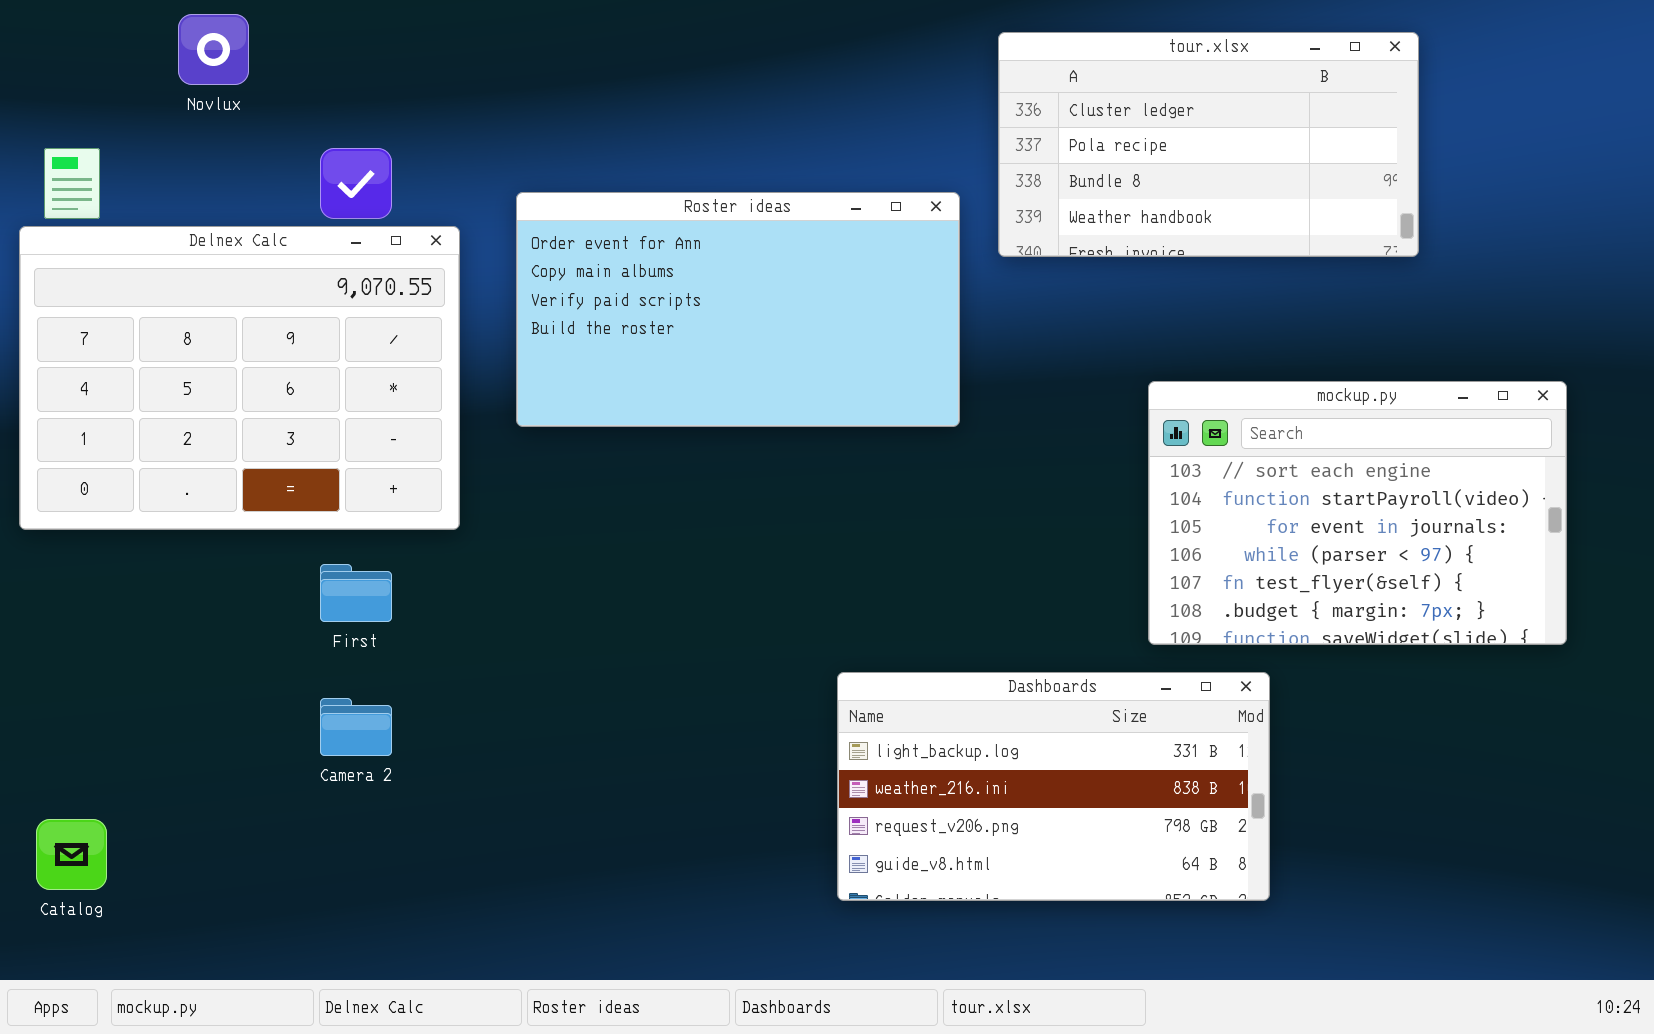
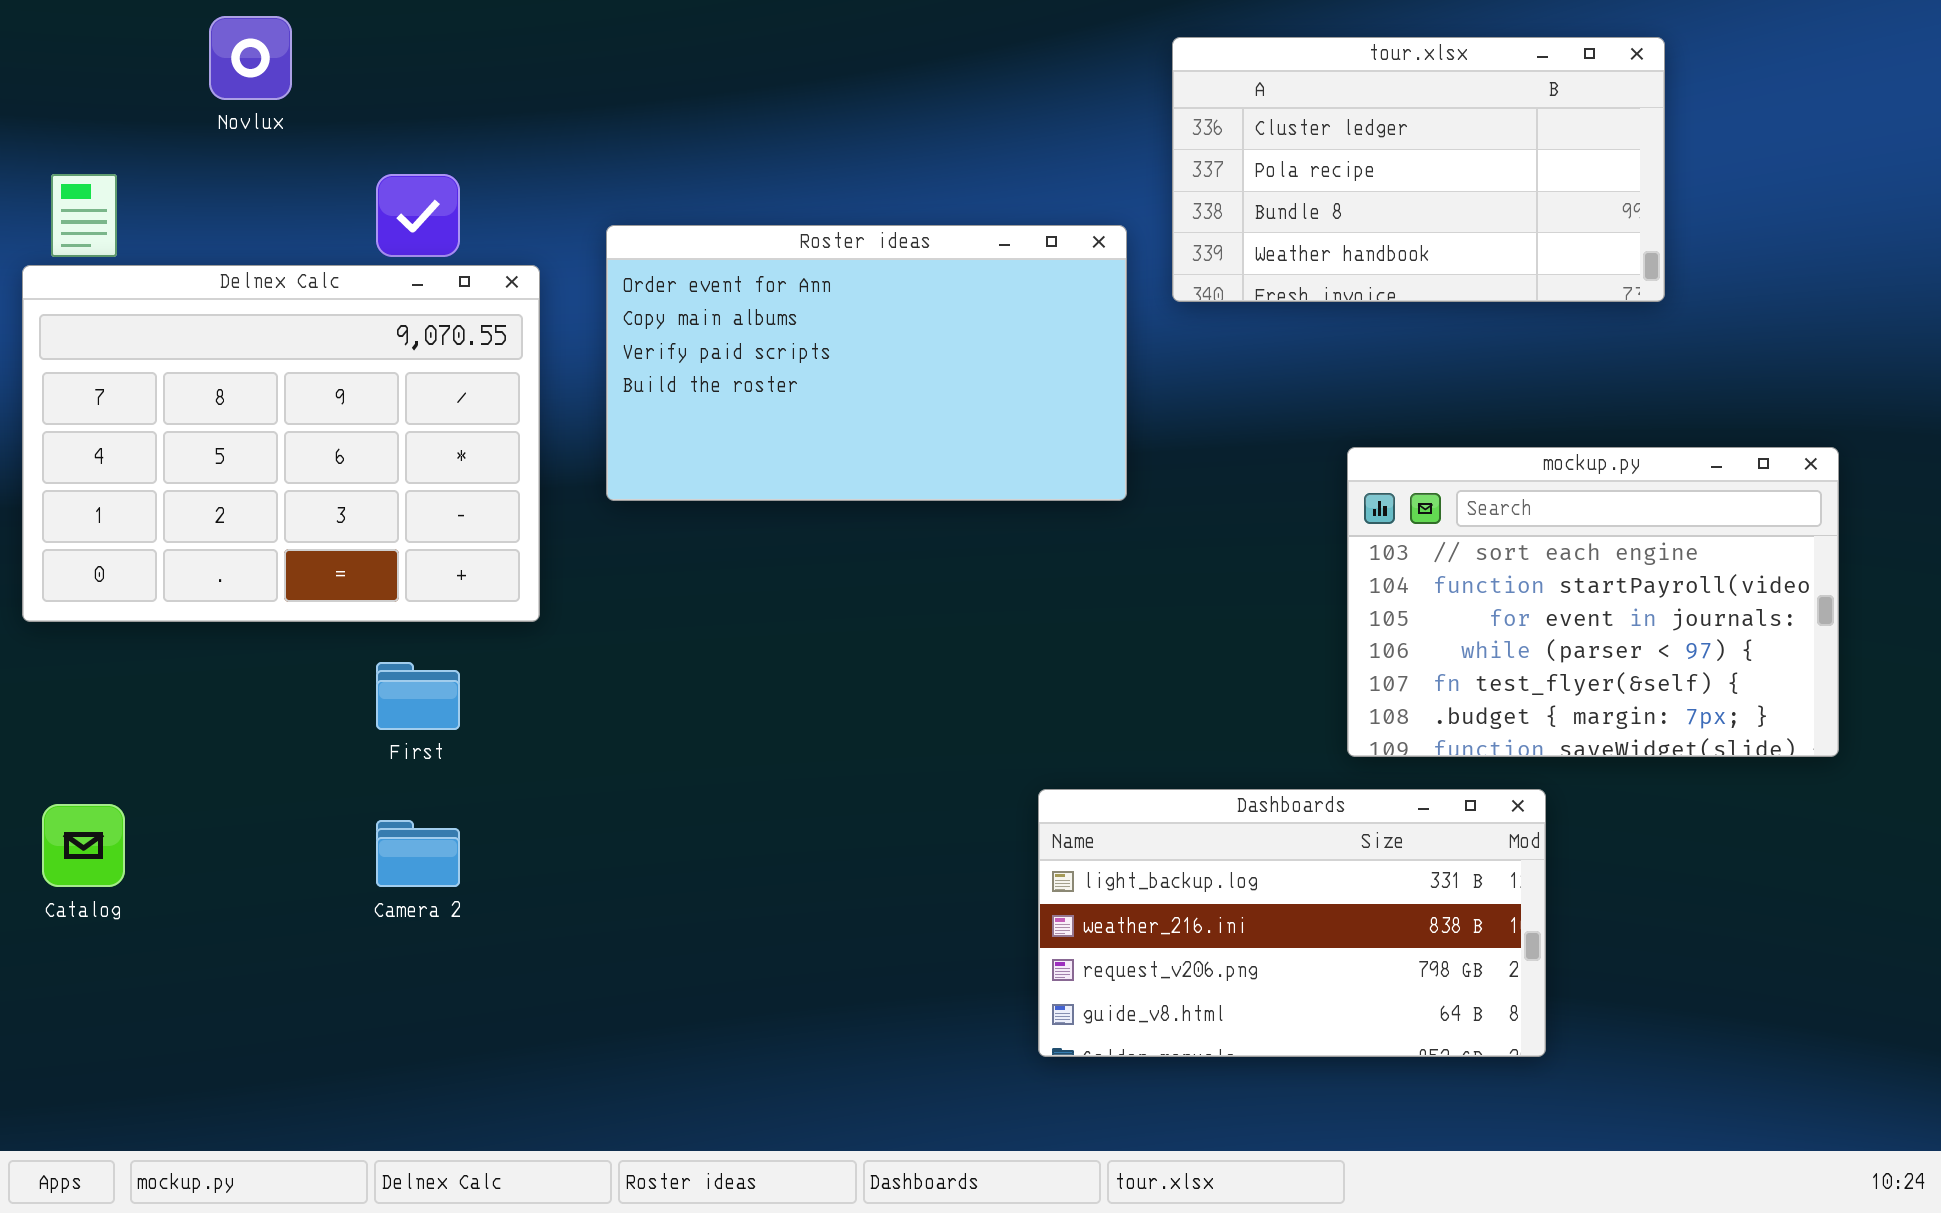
Dashboards: [837,672,1270,901] -> [1038,789,1546,1057], moved
Catalog: [36,819,107,890] -> [42,804,125,887], moved

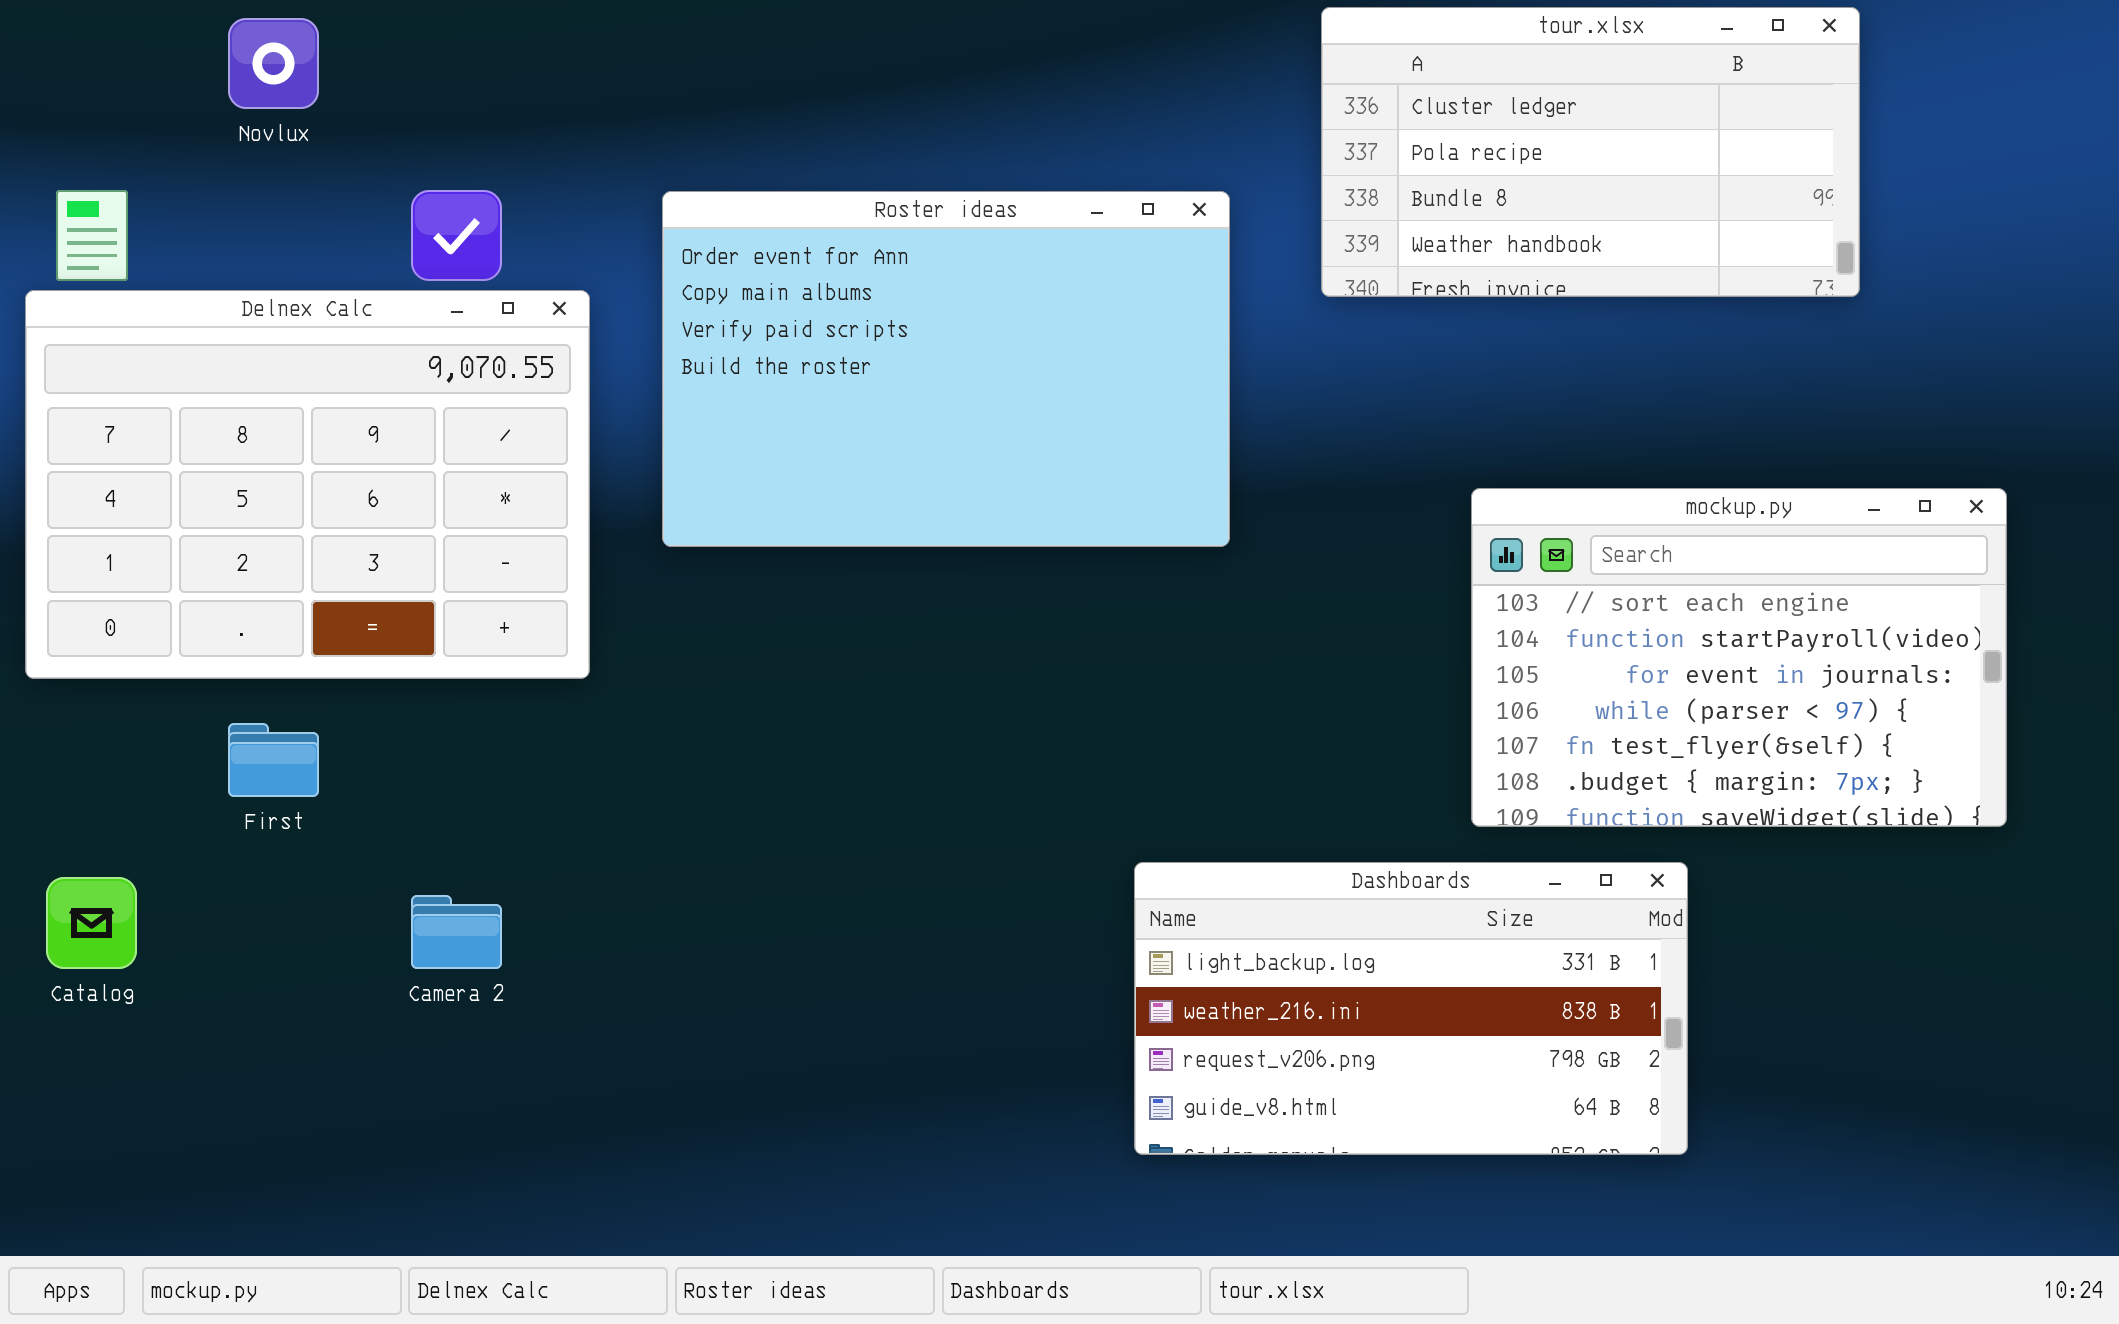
tour.xlsx: [1172,37,1665,302] -> [1321,7,1860,297], moved
Roster ideas: [606,225,1127,501] -> [662,191,1230,547], resized
First: [376,662,460,730] -> [228,723,319,797], moved

